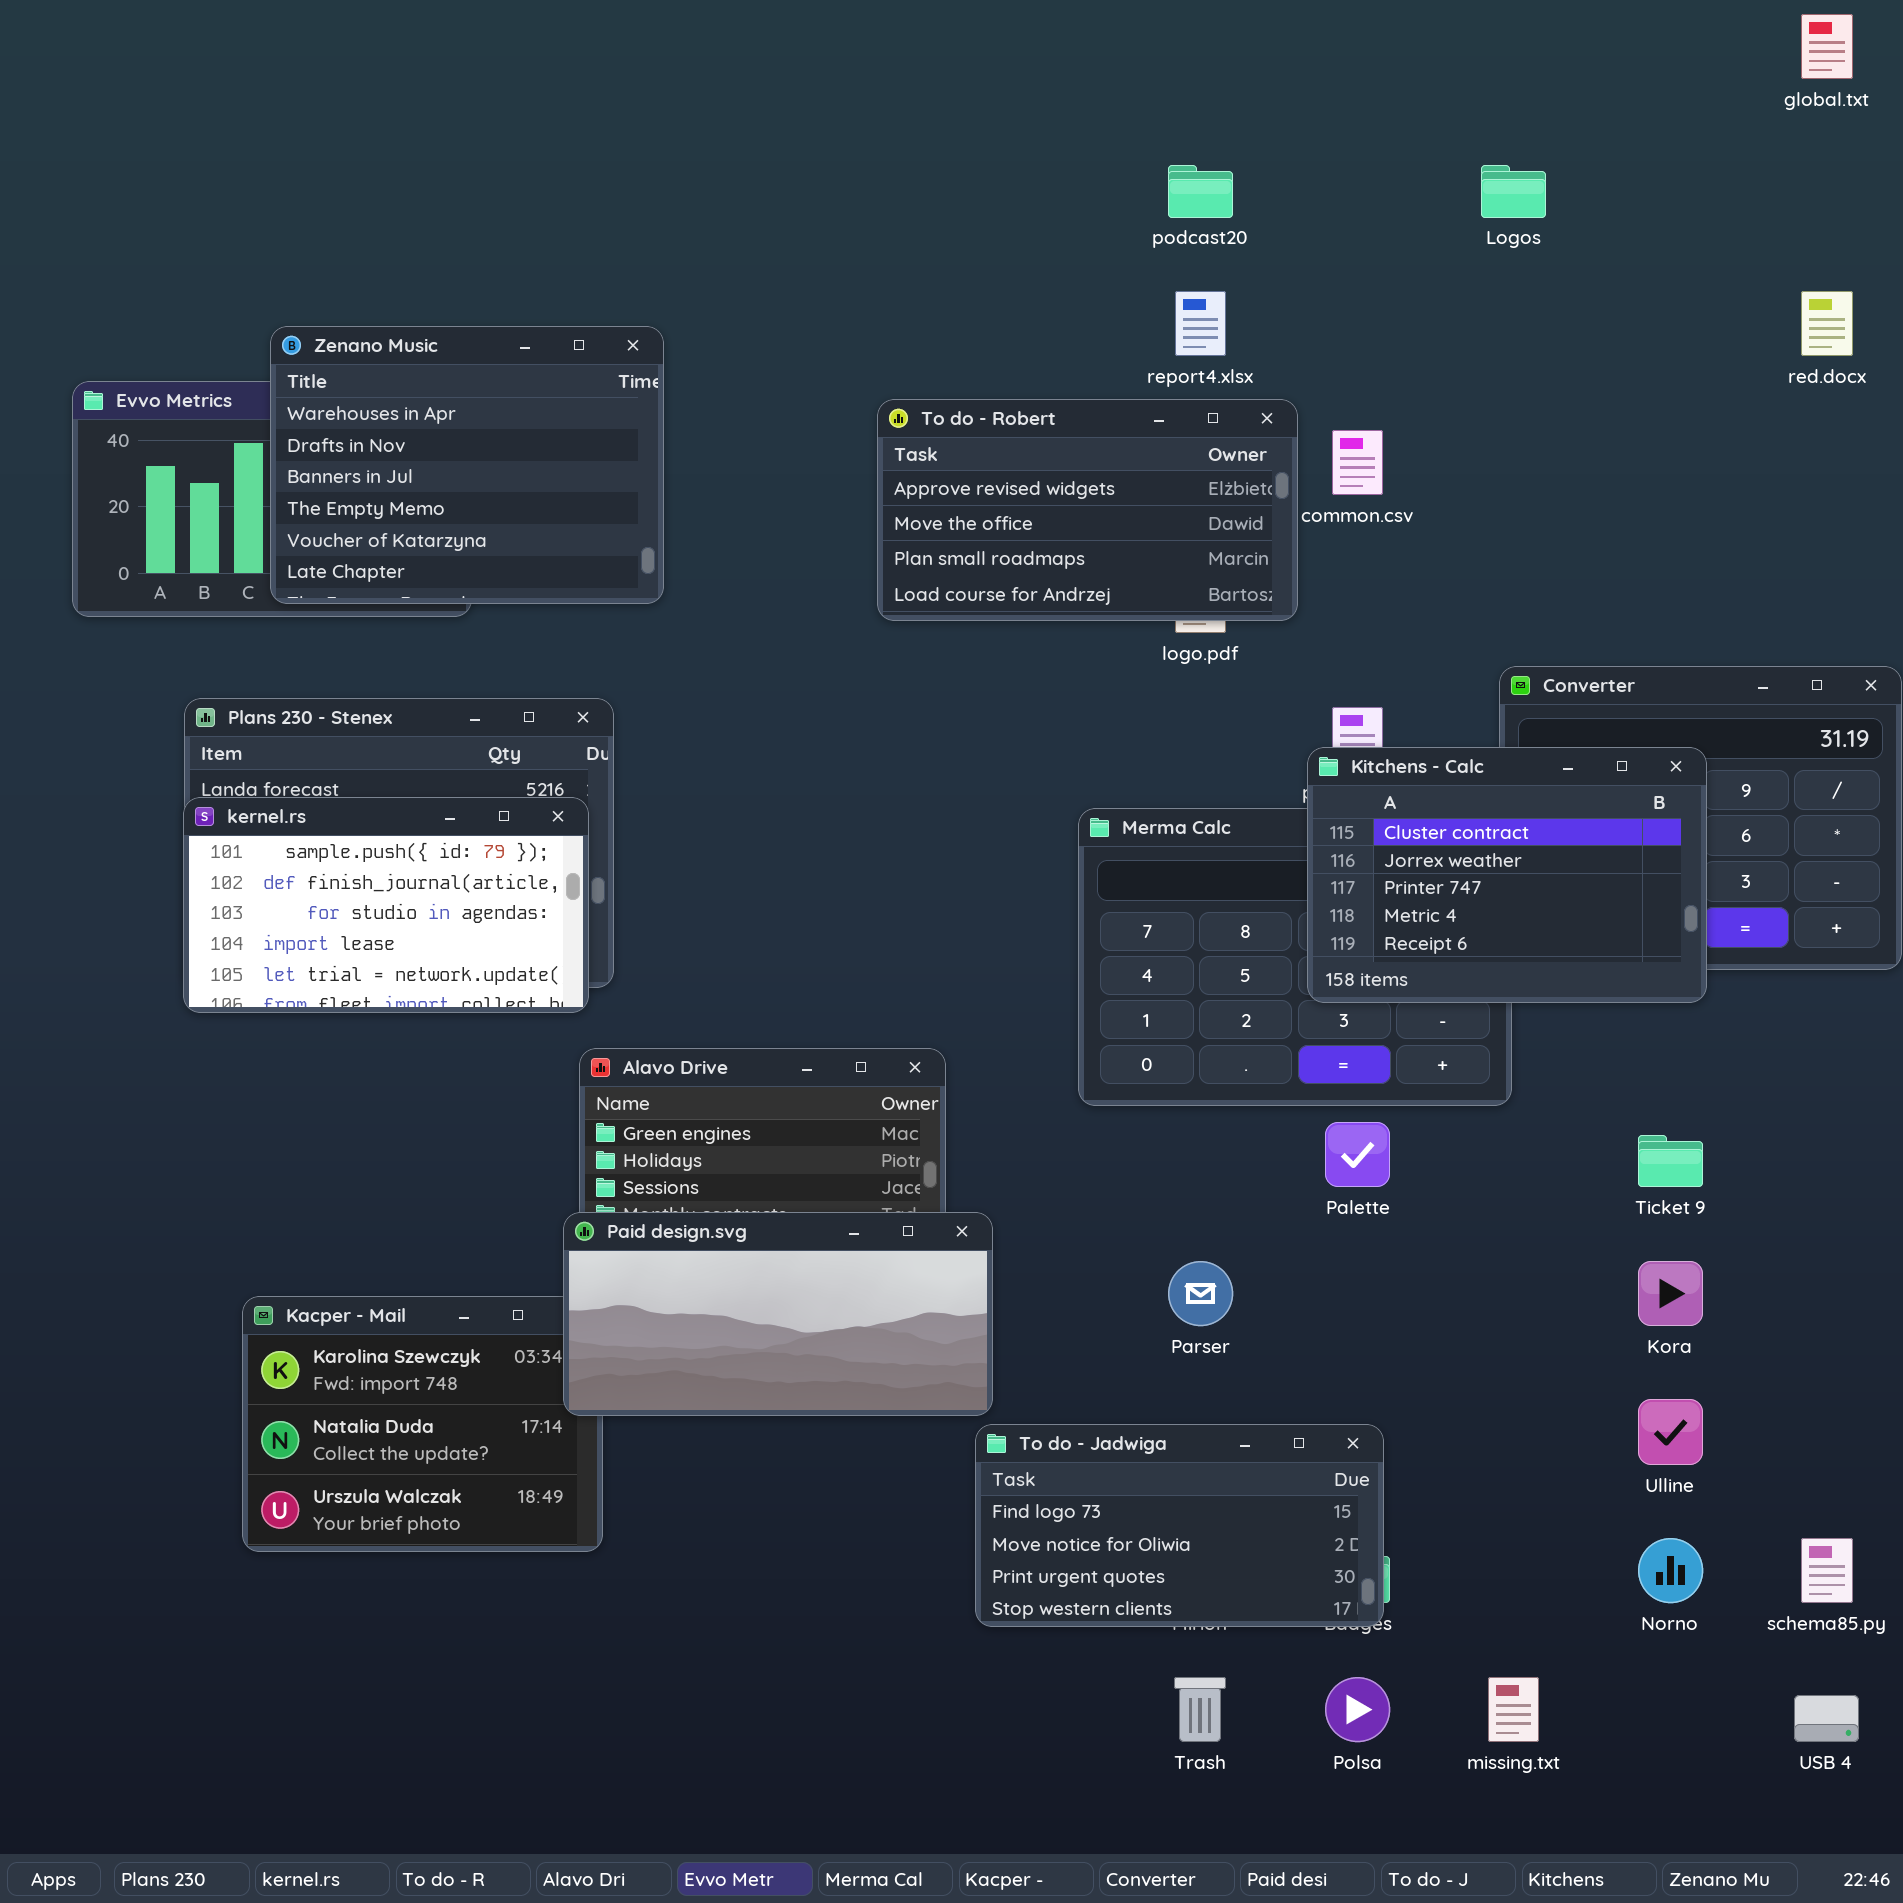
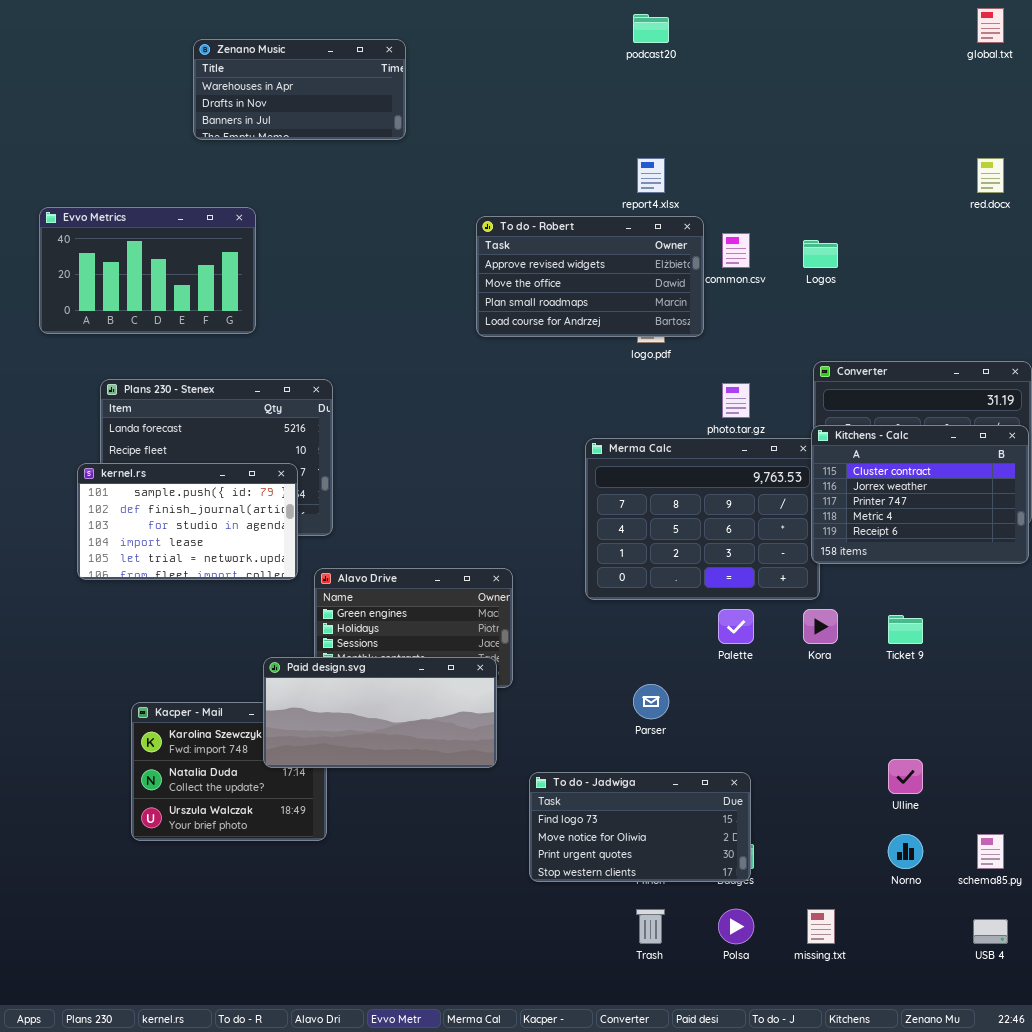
podcast20: [1168,165,1233,218] -> [633,14,669,43], moved
Logos: [1481,165,1546,218] -> [803,240,838,268], moved
Zenano Music: [270,326,664,604] -> [193,39,406,140], moved, resized
Kitchens - Calc: [1307,747,1707,1003] -> [811,425,1029,564], moved
kernel.rs: [183,797,589,1013] -> [77,463,298,580], moved
Paid design.svg: [563,1212,993,1416] -> [263,657,497,768], moved
Kora: [1638,1261,1703,1326] -> [803,609,838,644], moved

